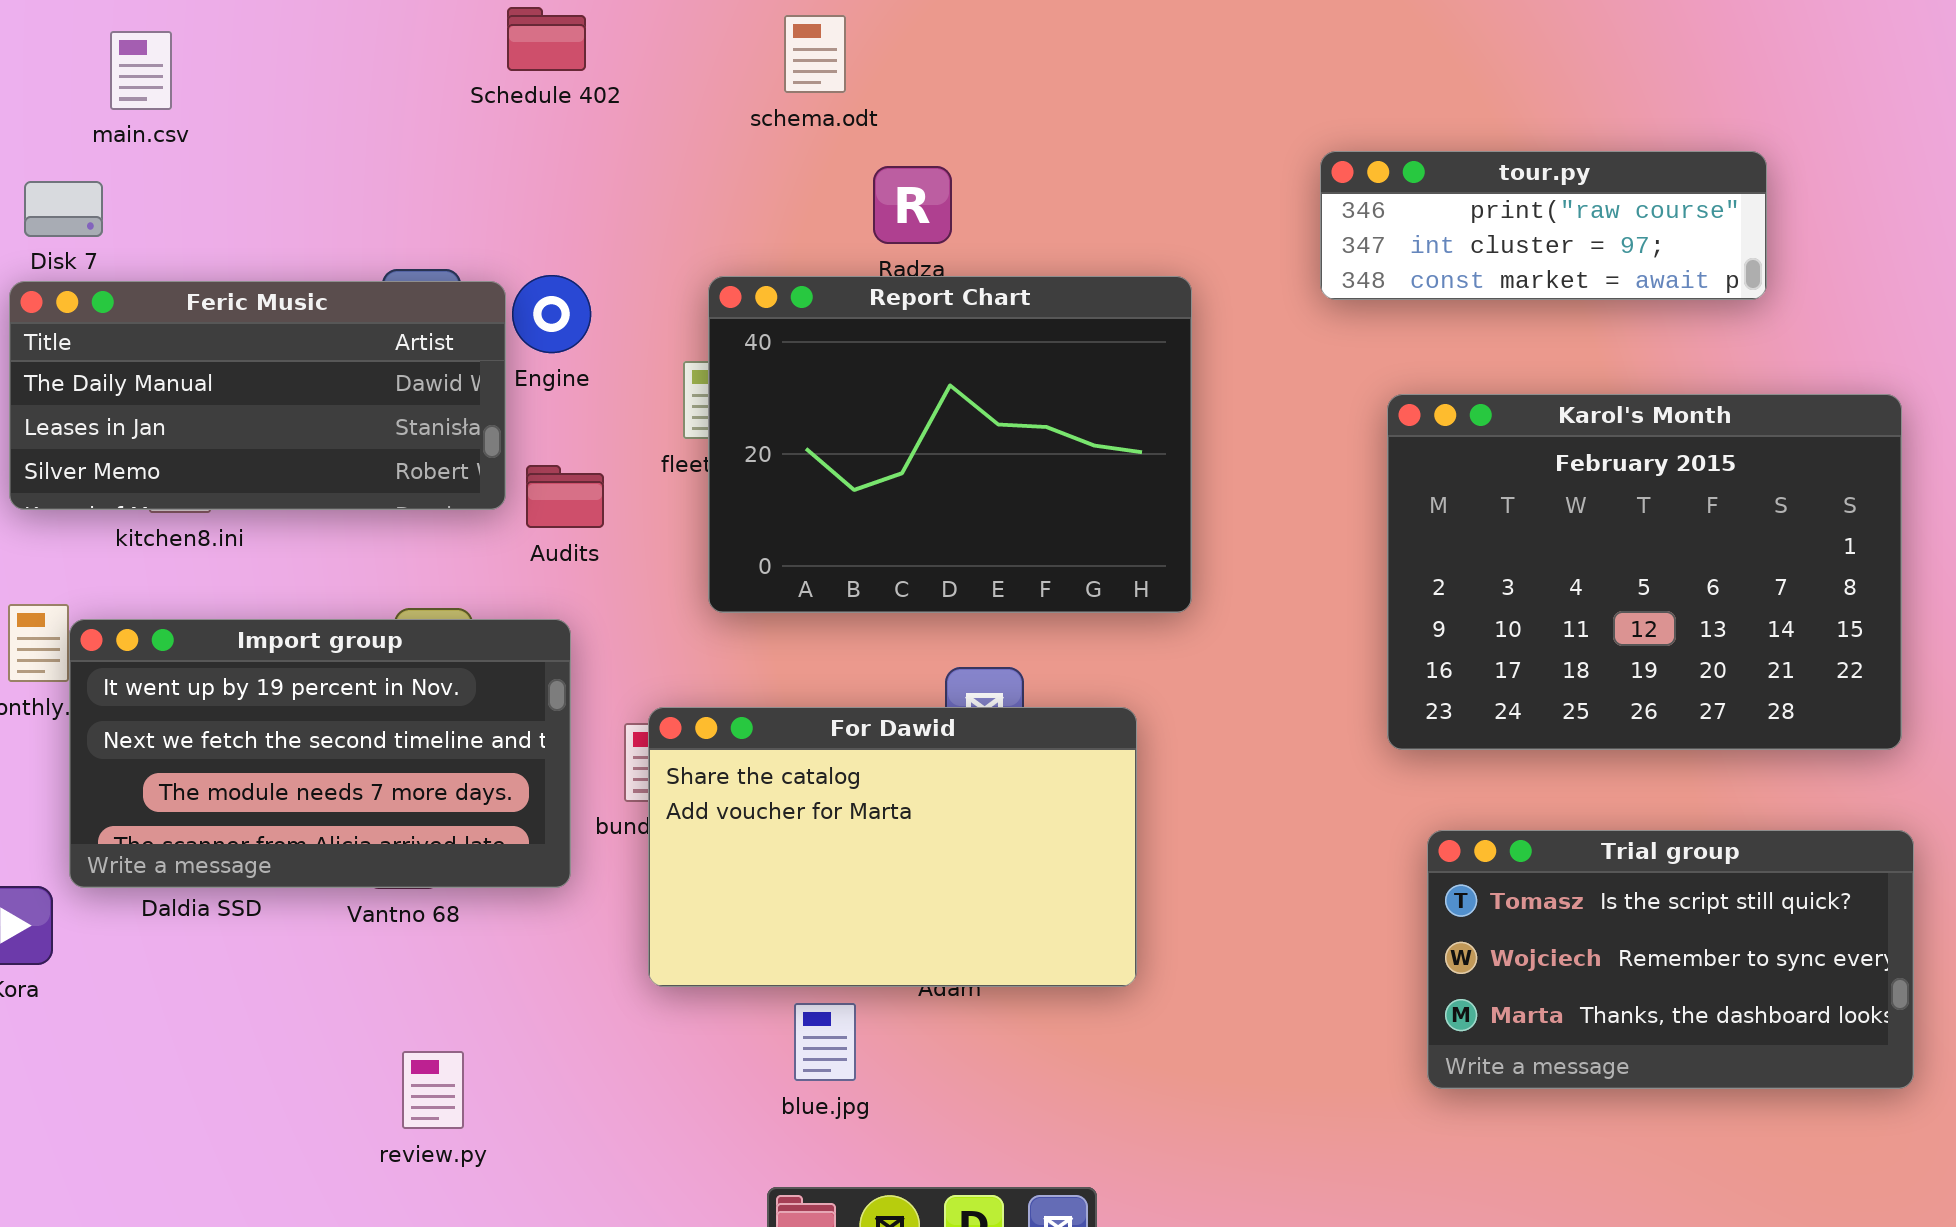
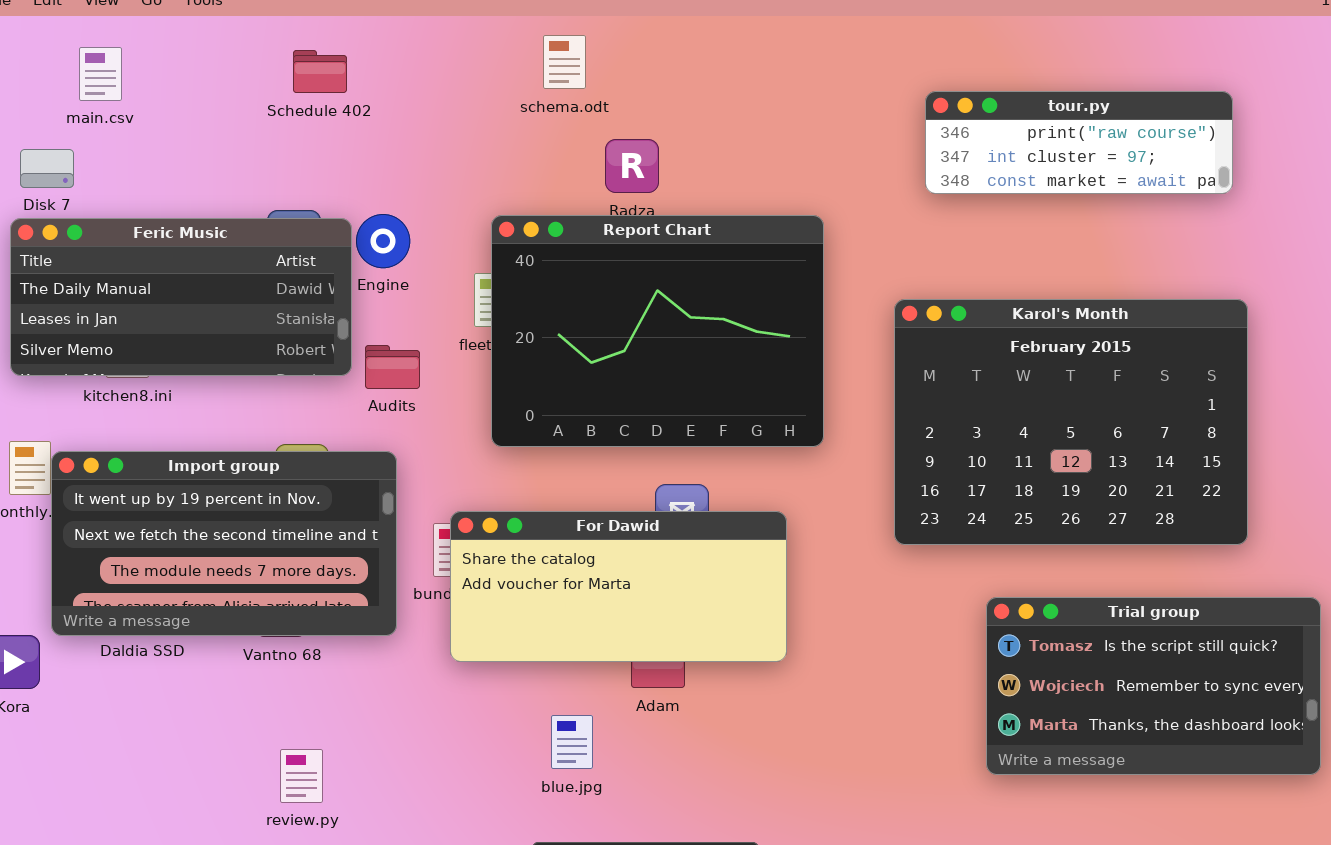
Schedule 402: [507,7,586,71] -> [293,50,347,93], moved
tour.py: [1320,151,1767,300] -> [925,91,1233,194], moved
Karol's Month: [1387,394,1902,750] -> [894,299,1248,545], moved
For Dawid: [648,707,1137,987] -> [450,511,787,662], resized

